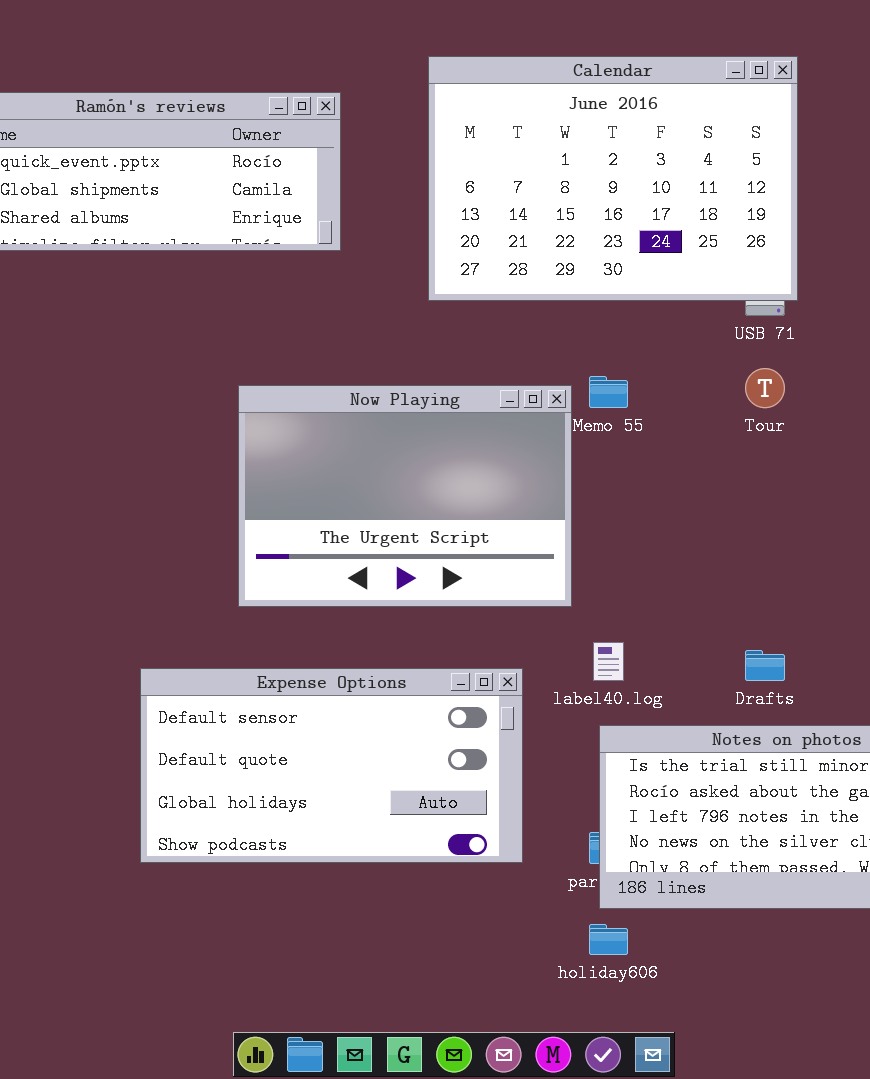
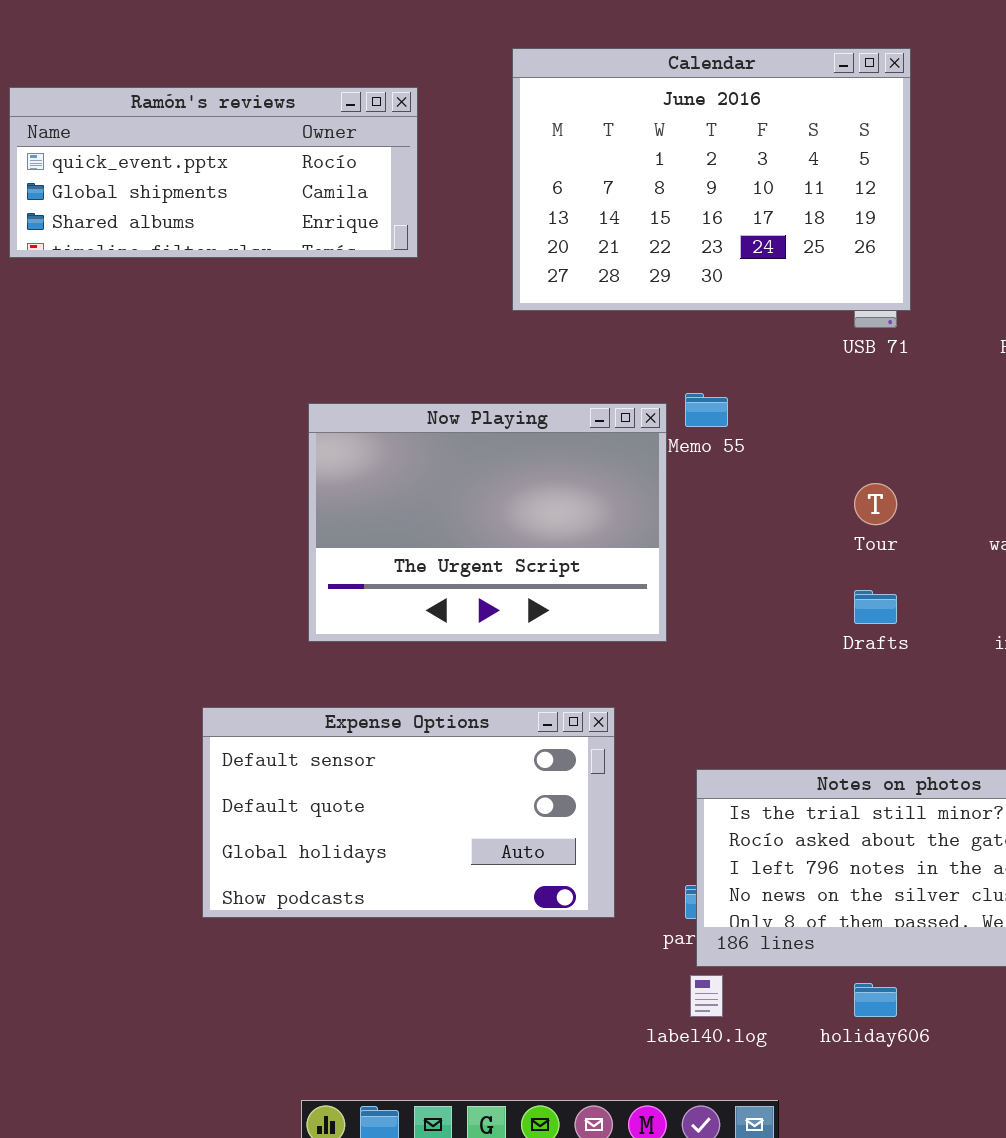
Tour: [745,368,785,408] -> [854,483,897,525], moved
label40.log: [593,642,624,681] -> [690,975,723,1017], moved
Drafts: [745,650,785,681] -> [854,590,897,624], moved
holiday606: [589,924,628,955] -> [854,983,897,1017], moved

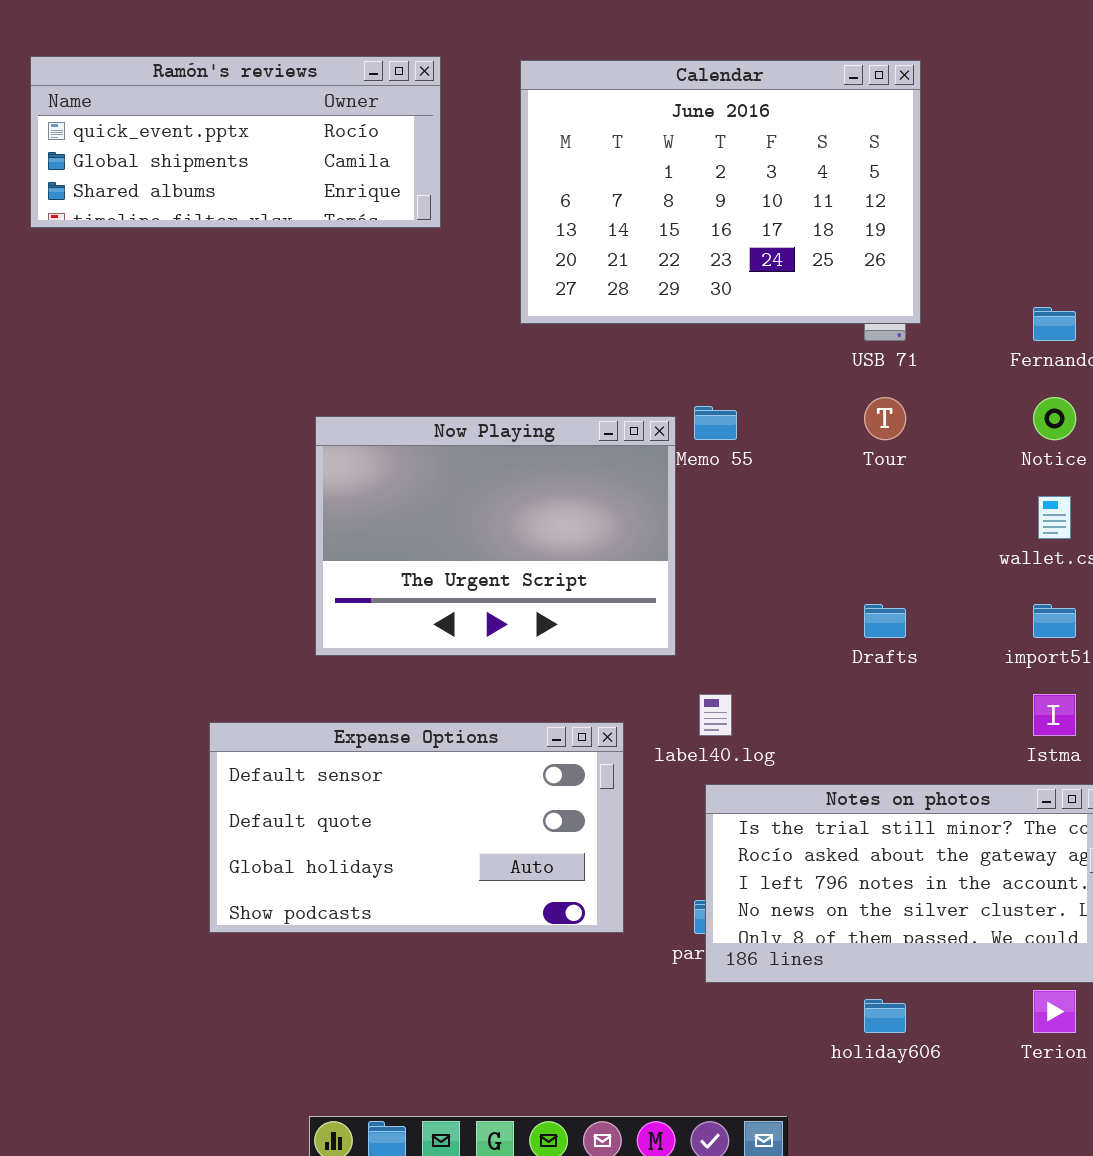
Ramón's reviews: [9,87,418,258] -> [30,56,441,228], moved
Tour: [854,483,897,525] -> [864,397,906,440], moved
label40.log: [690,975,723,1017] -> [699,694,732,736], moved

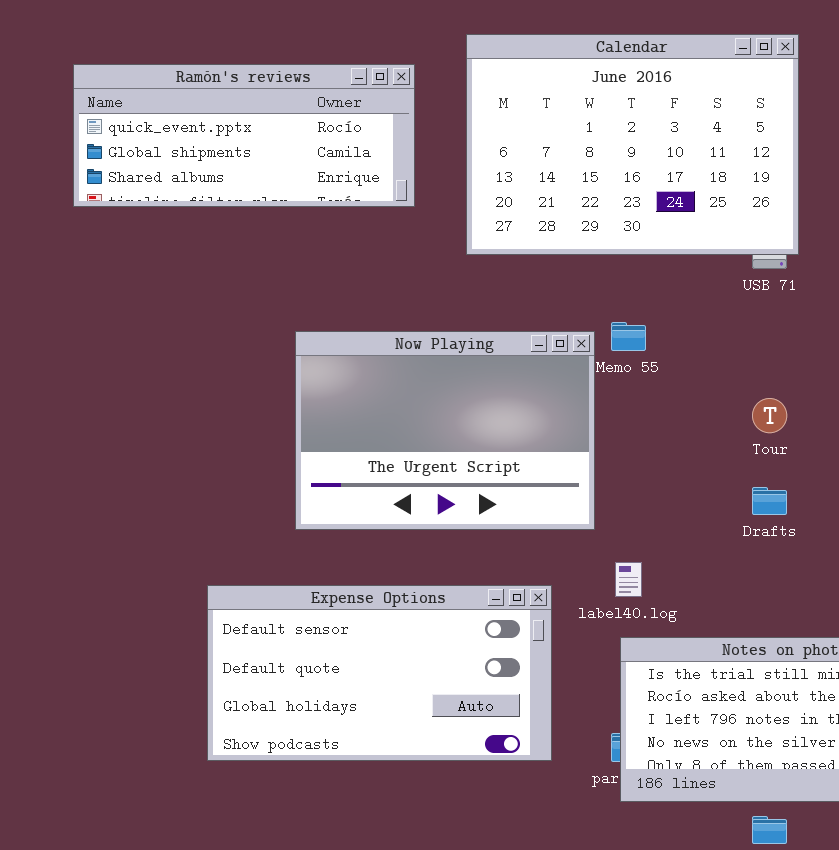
Ramón's reviews: [30,56,441,228] -> [73,64,415,207], moved
Tour: [864,397,906,440] -> [752,398,787,433], moved

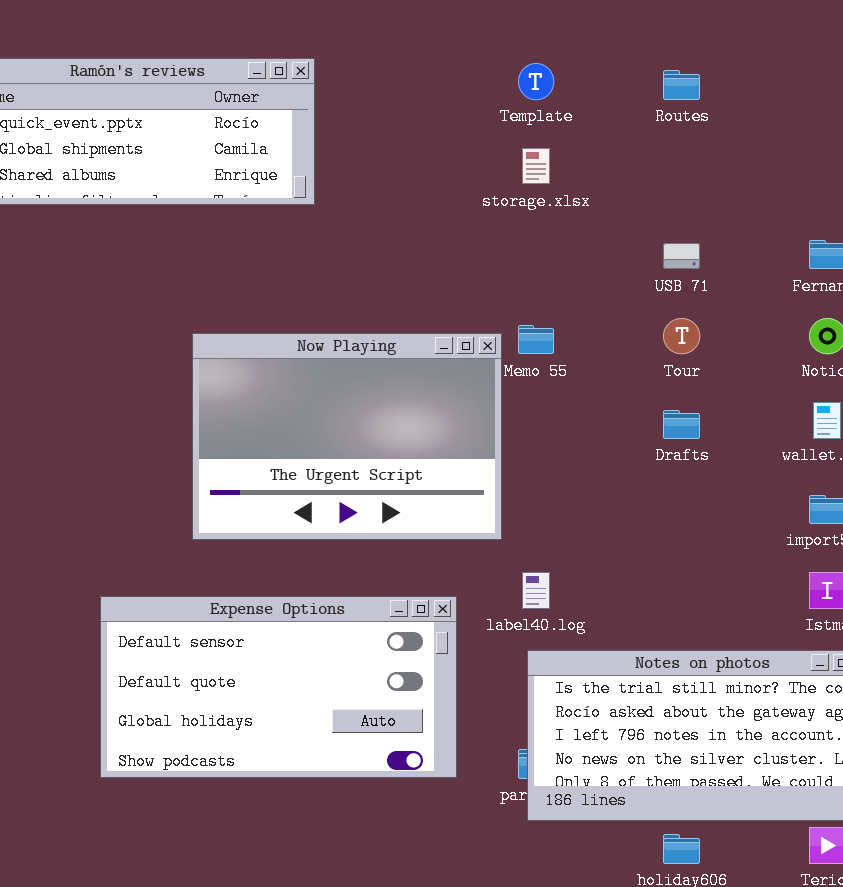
Calendar: [466,34,799,255] -> none, closed
Tour: [752,398,787,433] -> [663,318,700,354], moved
Drafts: [752,487,787,515] -> [663,410,700,439], moved

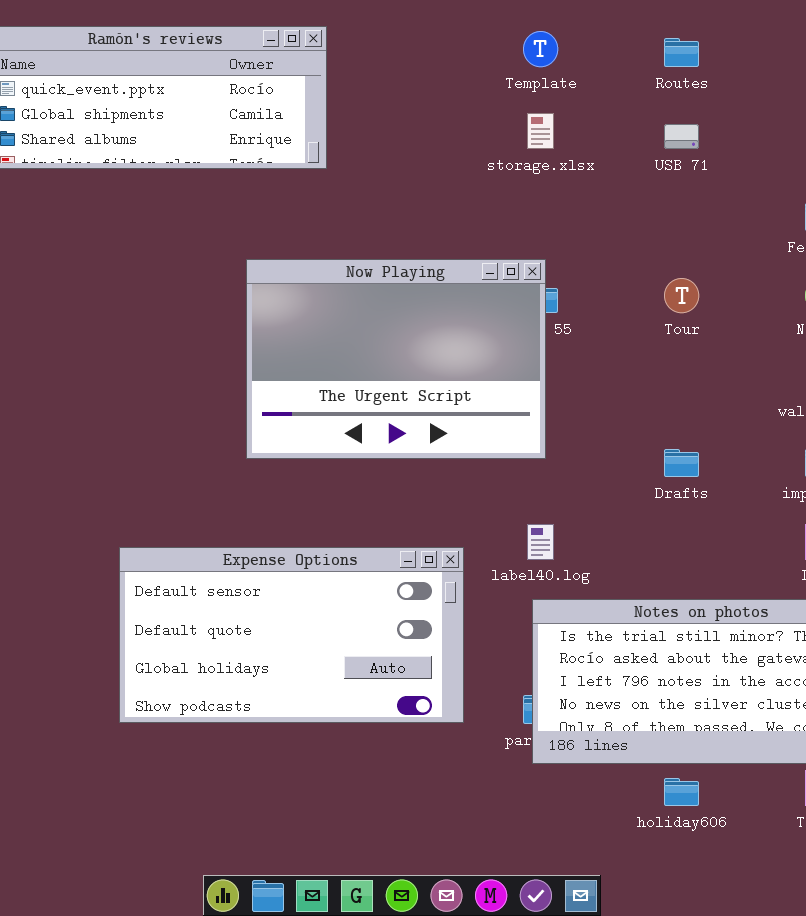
USB 71: [663,243,700,269] -> [664,124,699,149], moved
Now Playing: [192,333,502,540] -> [246,259,546,459], moved
Drafts: [663,410,700,439] -> [664,449,699,477], moved

